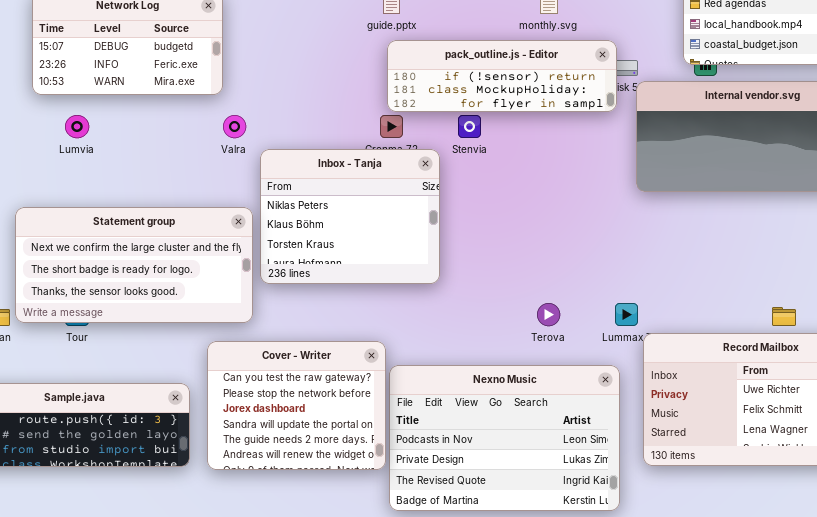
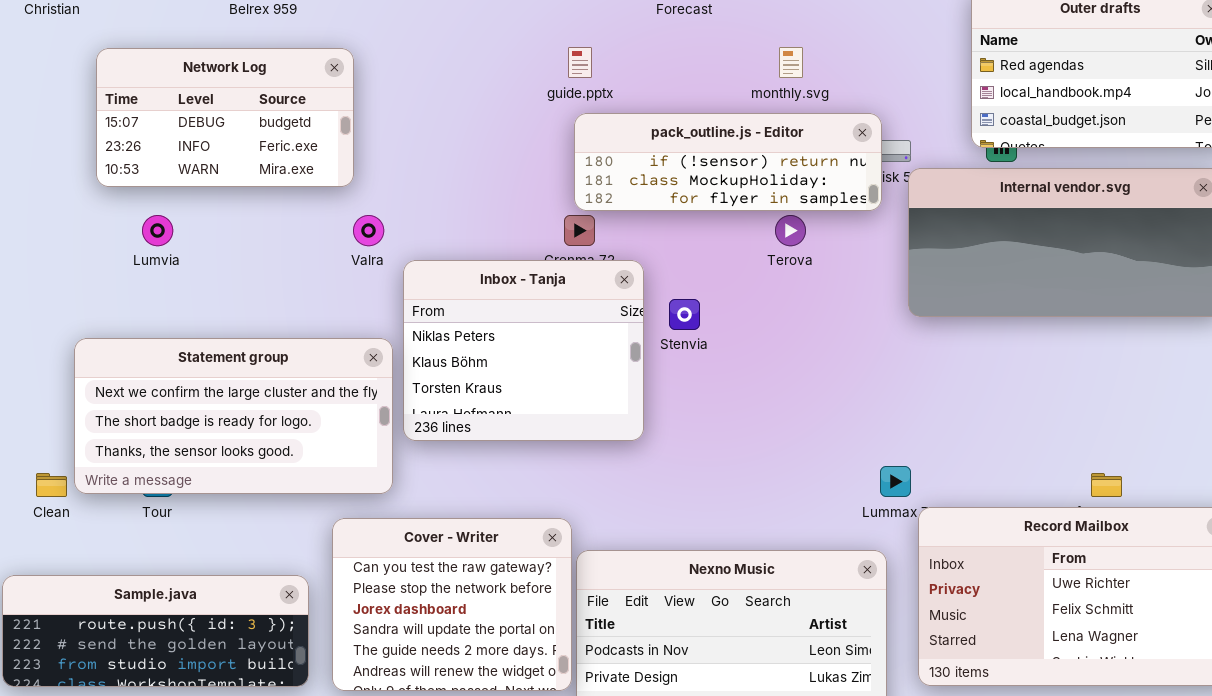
Stenvia: [458,115,481,138] -> [669,299,700,330], moved
Terova: [537,303,560,326] -> [775,215,806,246], moved

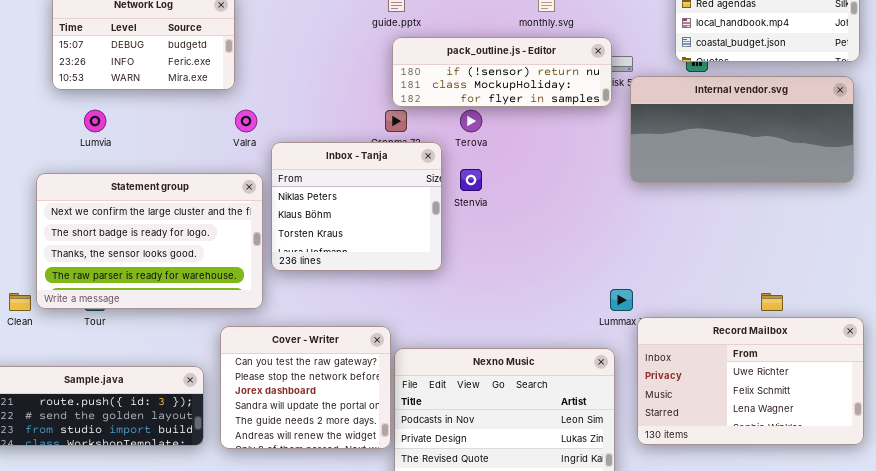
Terova: [775,215,806,246] -> [460,110,482,132], moved
Statement group: [74,338,393,494] -> [36,173,263,309], resized

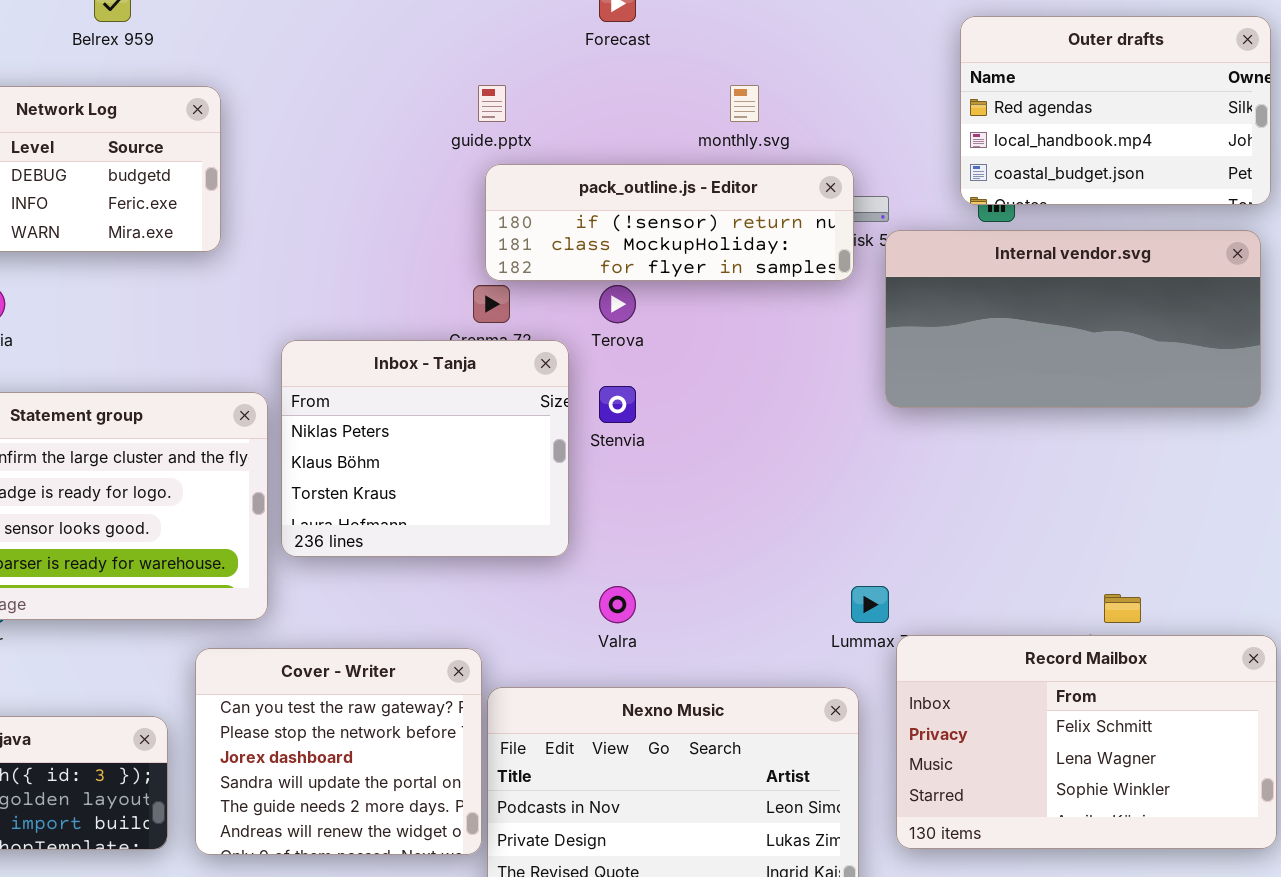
Valra: [235,110,257,132] -> [599,586,636,623], moved
Record Mailbox: [637,317,864,445] -> [896,635,1277,849], scrolled down 1 row

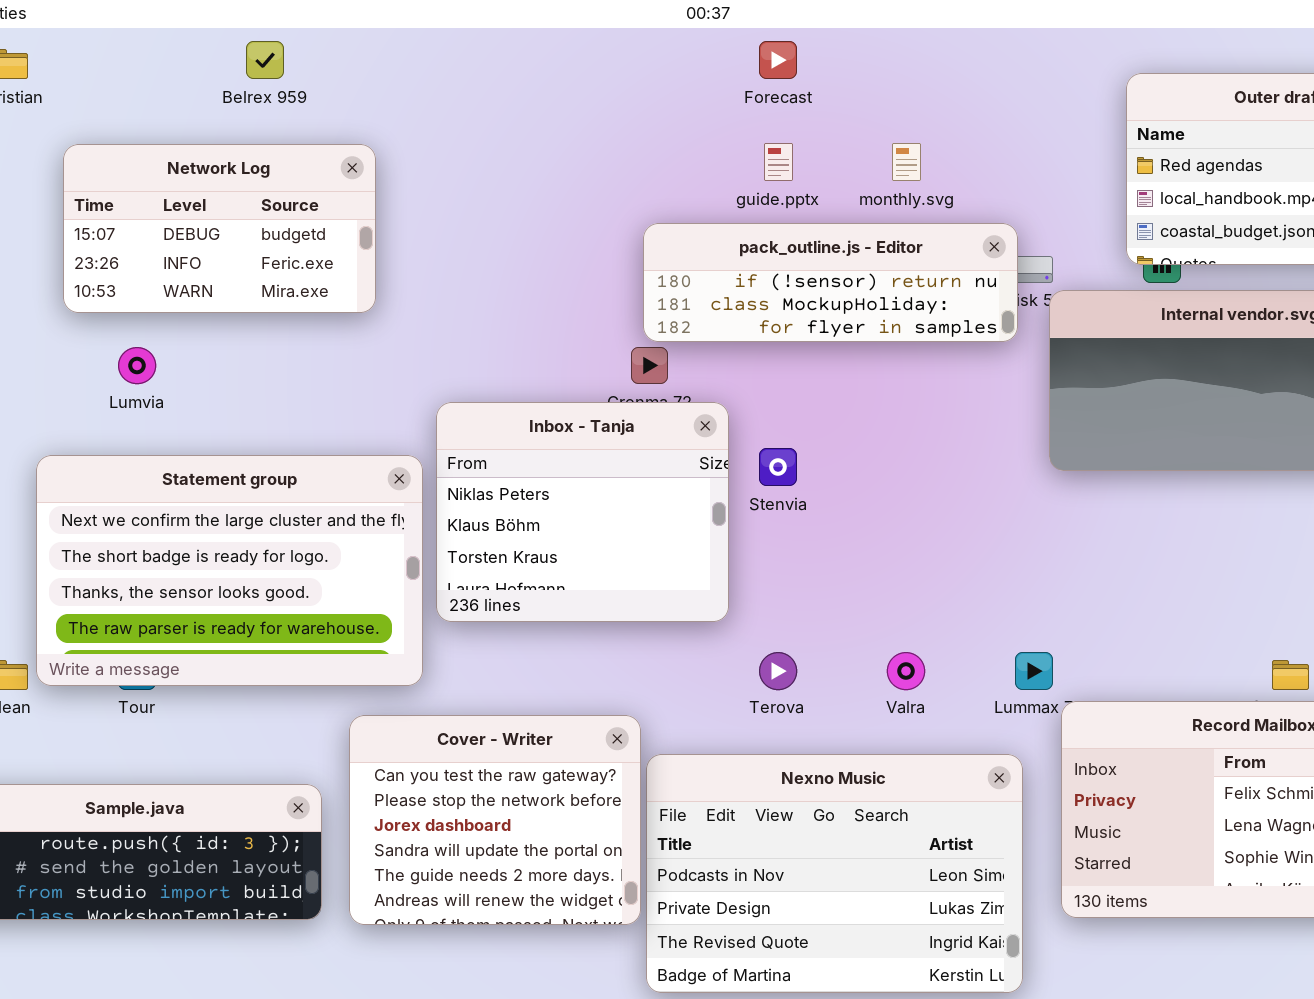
guide.pptx: [478,85,506,122] -> [764,143,793,181], moved
Terova: [599,285,636,323] -> [759,652,797,690], moved
Valra: [599,586,636,623] -> [887,652,925,690], moved

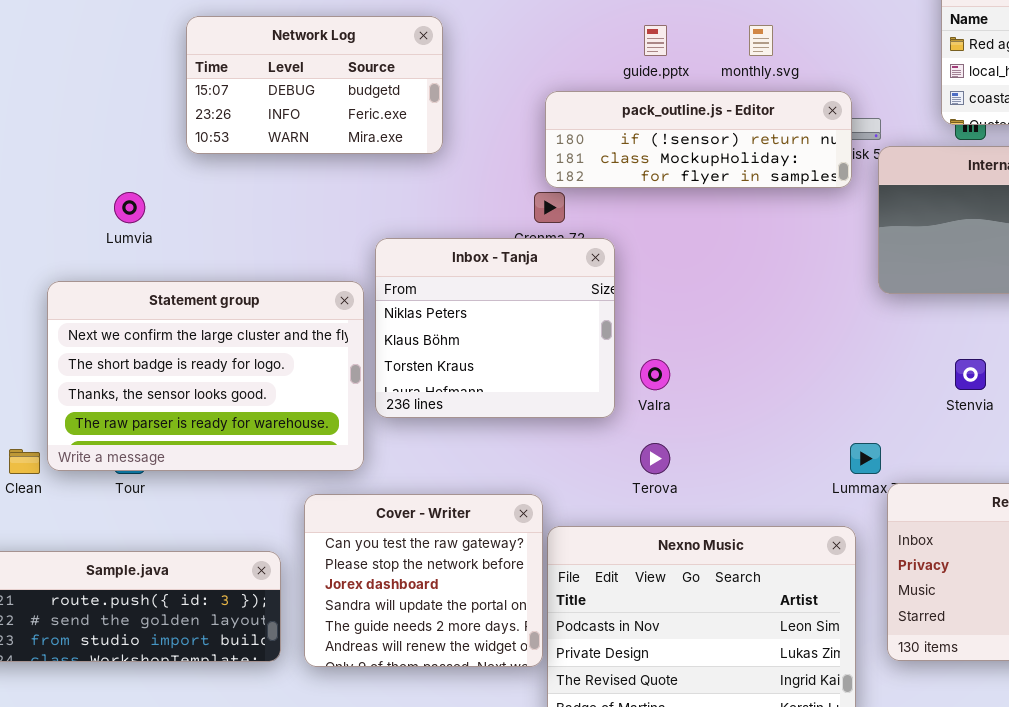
Network Log: [63,144,376,313] -> [186,16,443,154], moved
Stenvia: [759,448,797,486] -> [955,359,986,390], moved
Valra: [887,652,925,690] -> [640,359,670,390], moved

